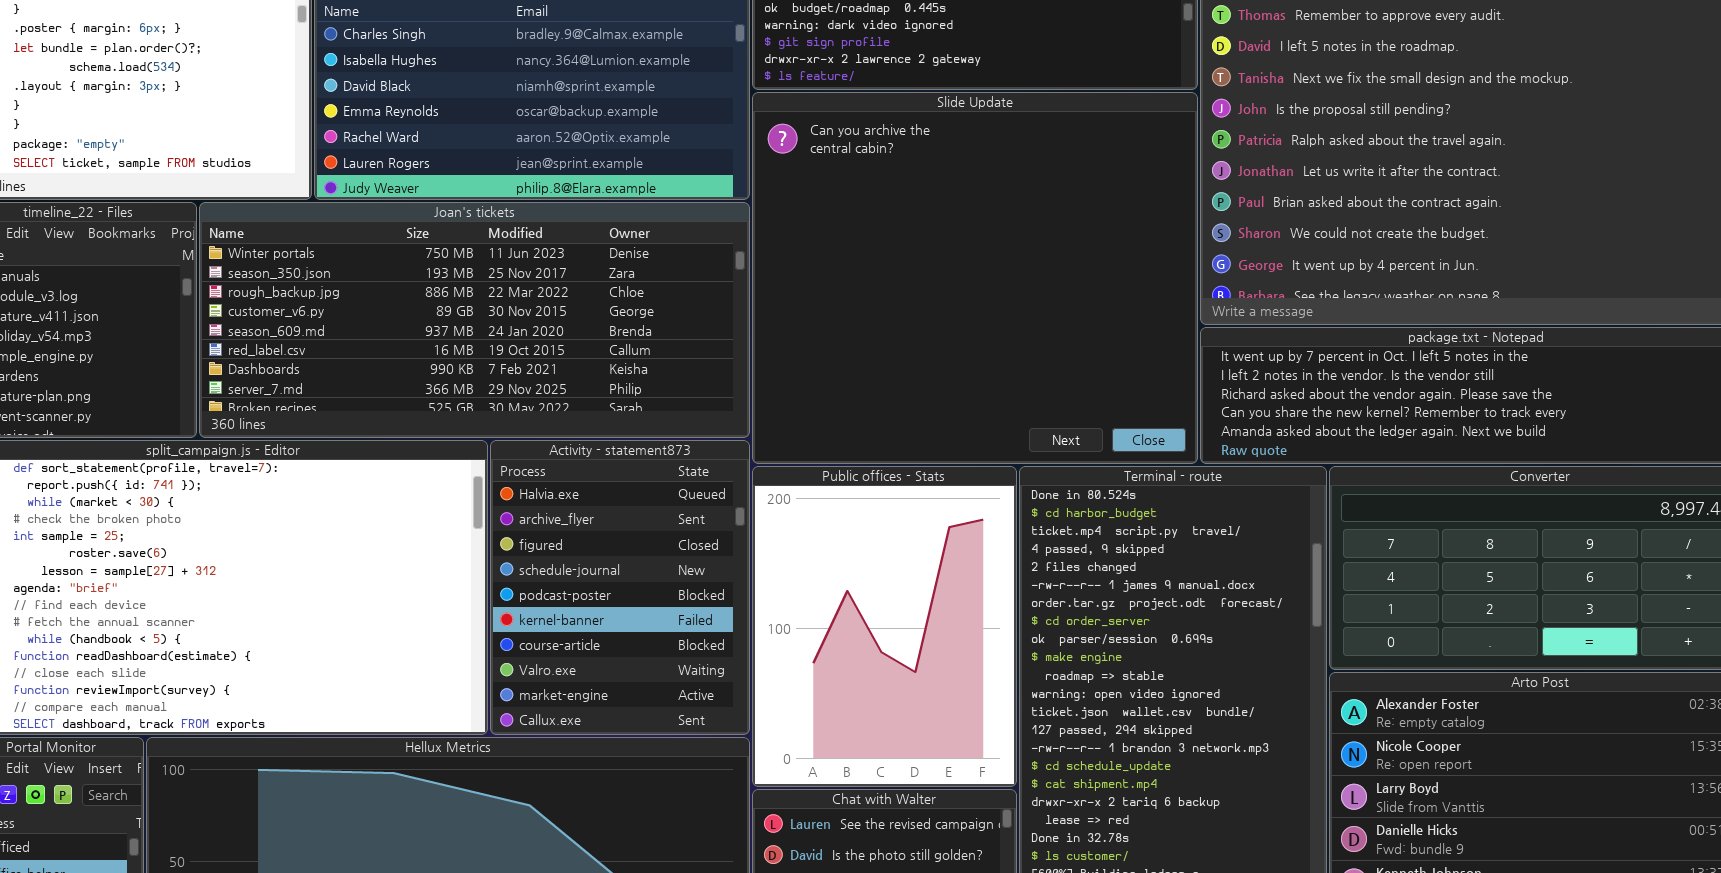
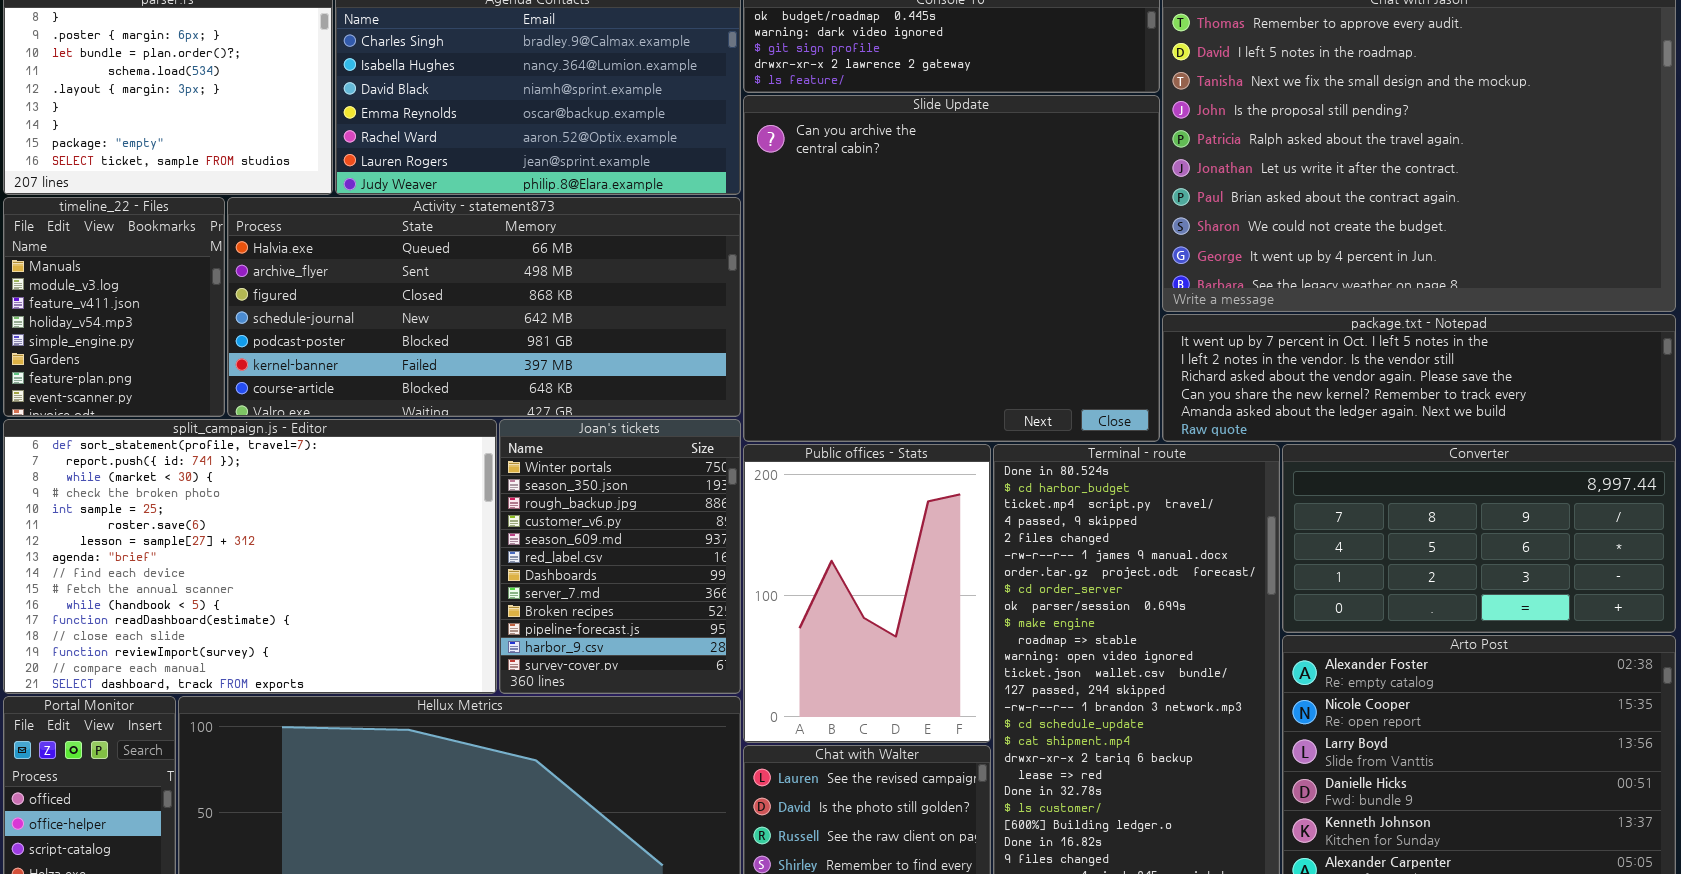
Joan's tickets: [199,202,750,438] -> [499,419,741,694], moved, resized
Activity - statement873: [490,440,750,735] -> [227,197,741,417], moved, resized

